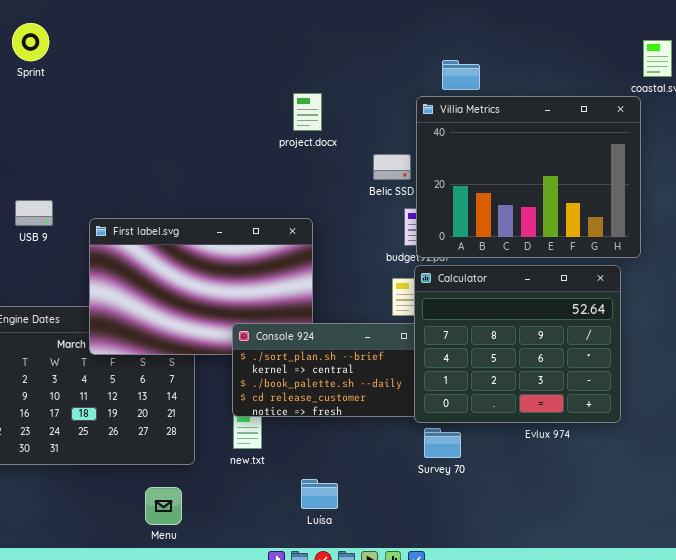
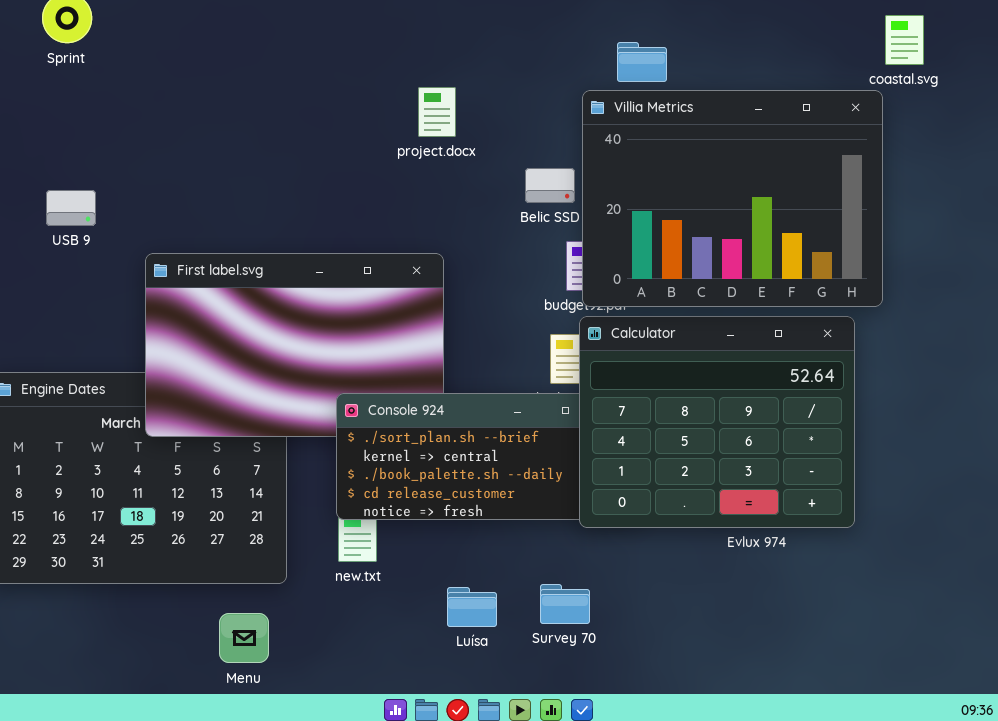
USB 9: [15,200,53,226] -> [46,190,96,226], moved
Survey 70: [424,428,461,458] -> [540,584,590,624], moved
Luísa: [301,479,338,509] -> [447,587,497,627], moved

